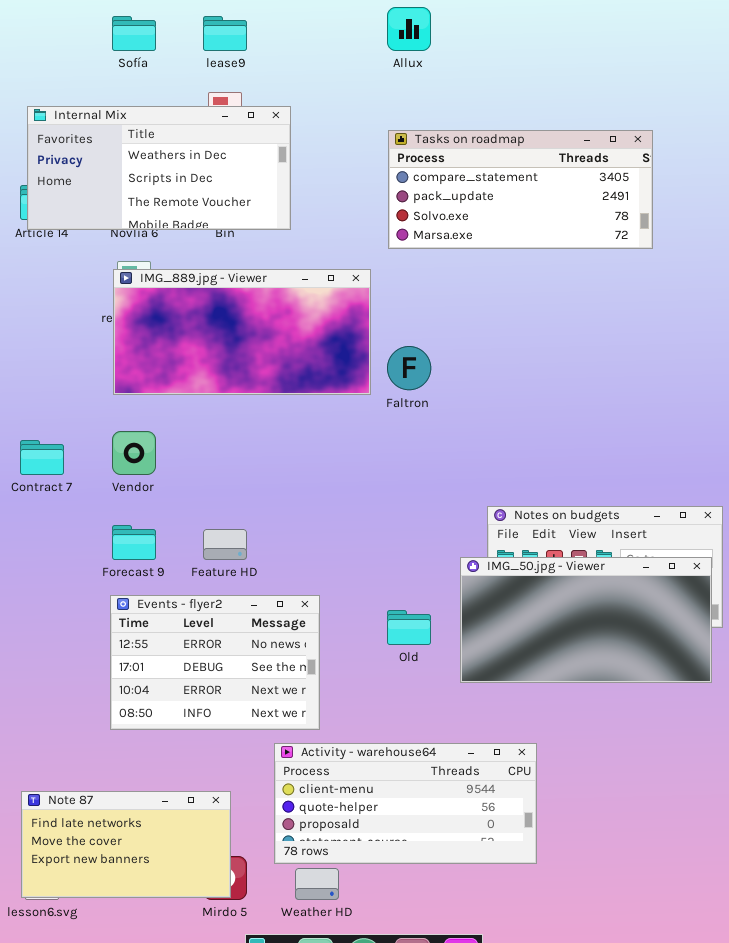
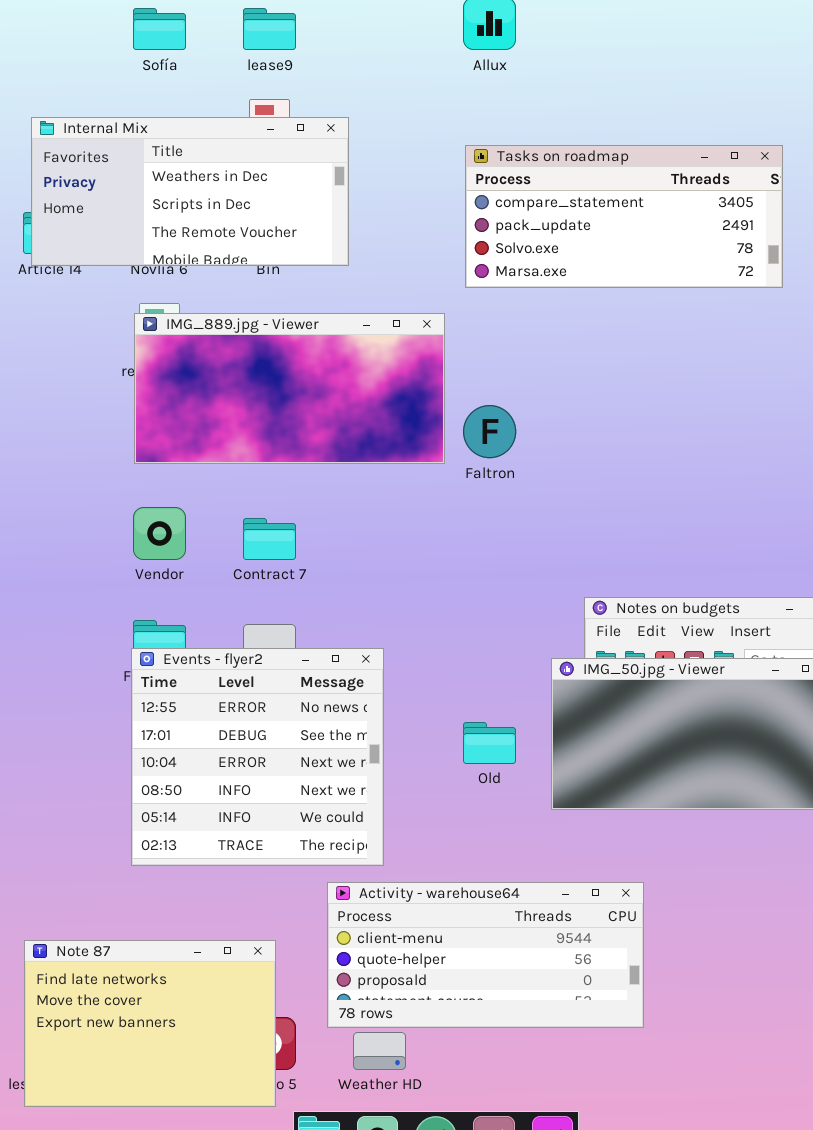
Contract 7: [20,440,64,475] -> [243,518,296,560], moved
Events - flyer2: [110,595,320,730] -> [131,648,384,866], resized
Note 87: [21,791,231,898] -> [24,940,276,1107], resized

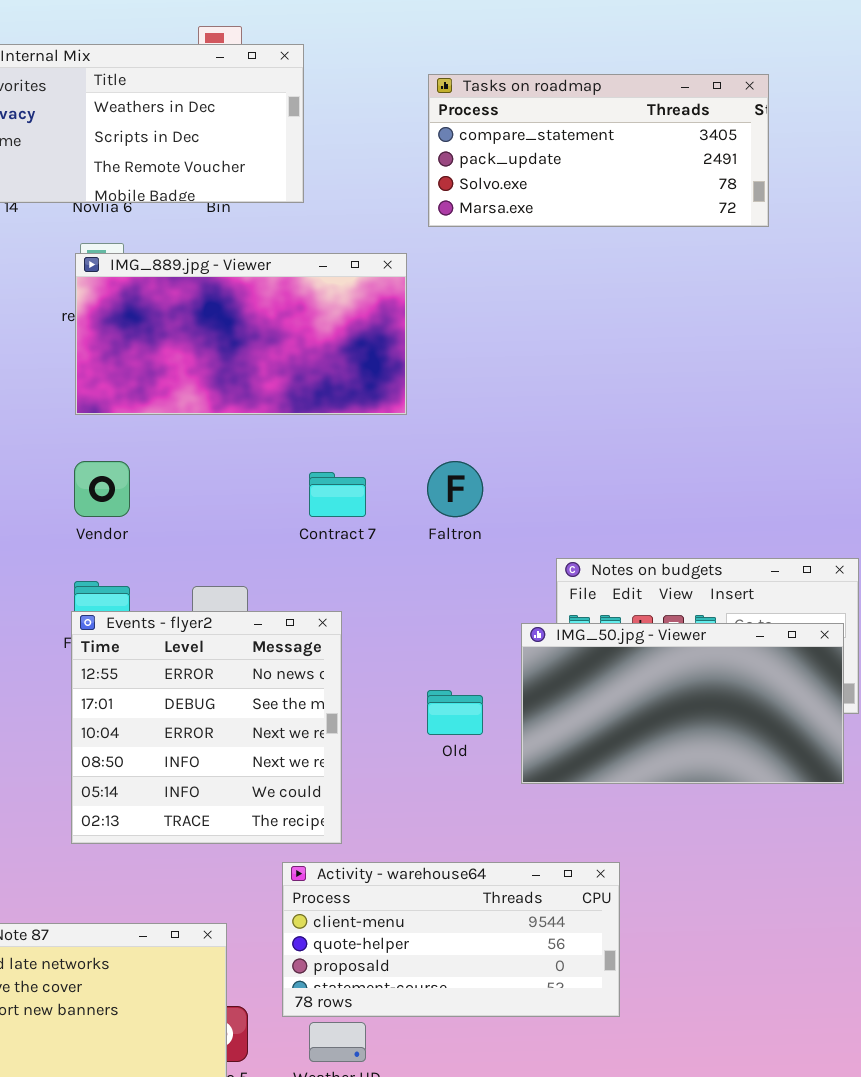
Faltron: [463,405,516,458] -> [427,461,483,517], moved
Contract 7: [243,518,296,560] -> [309,472,366,517], moved

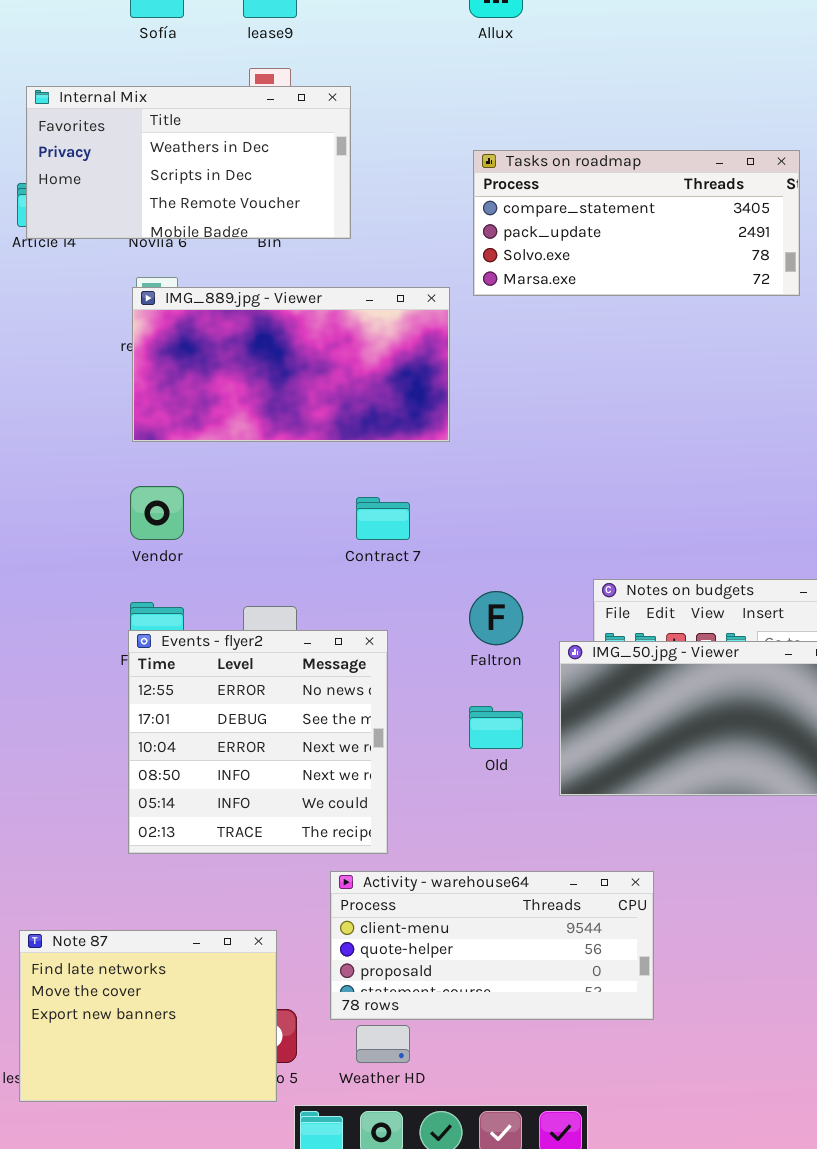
Tasks on roadmap: [428,74,769,227] -> [473,150,800,296], moved
Faltron: [427,461,483,517] -> [469,591,523,645], moved

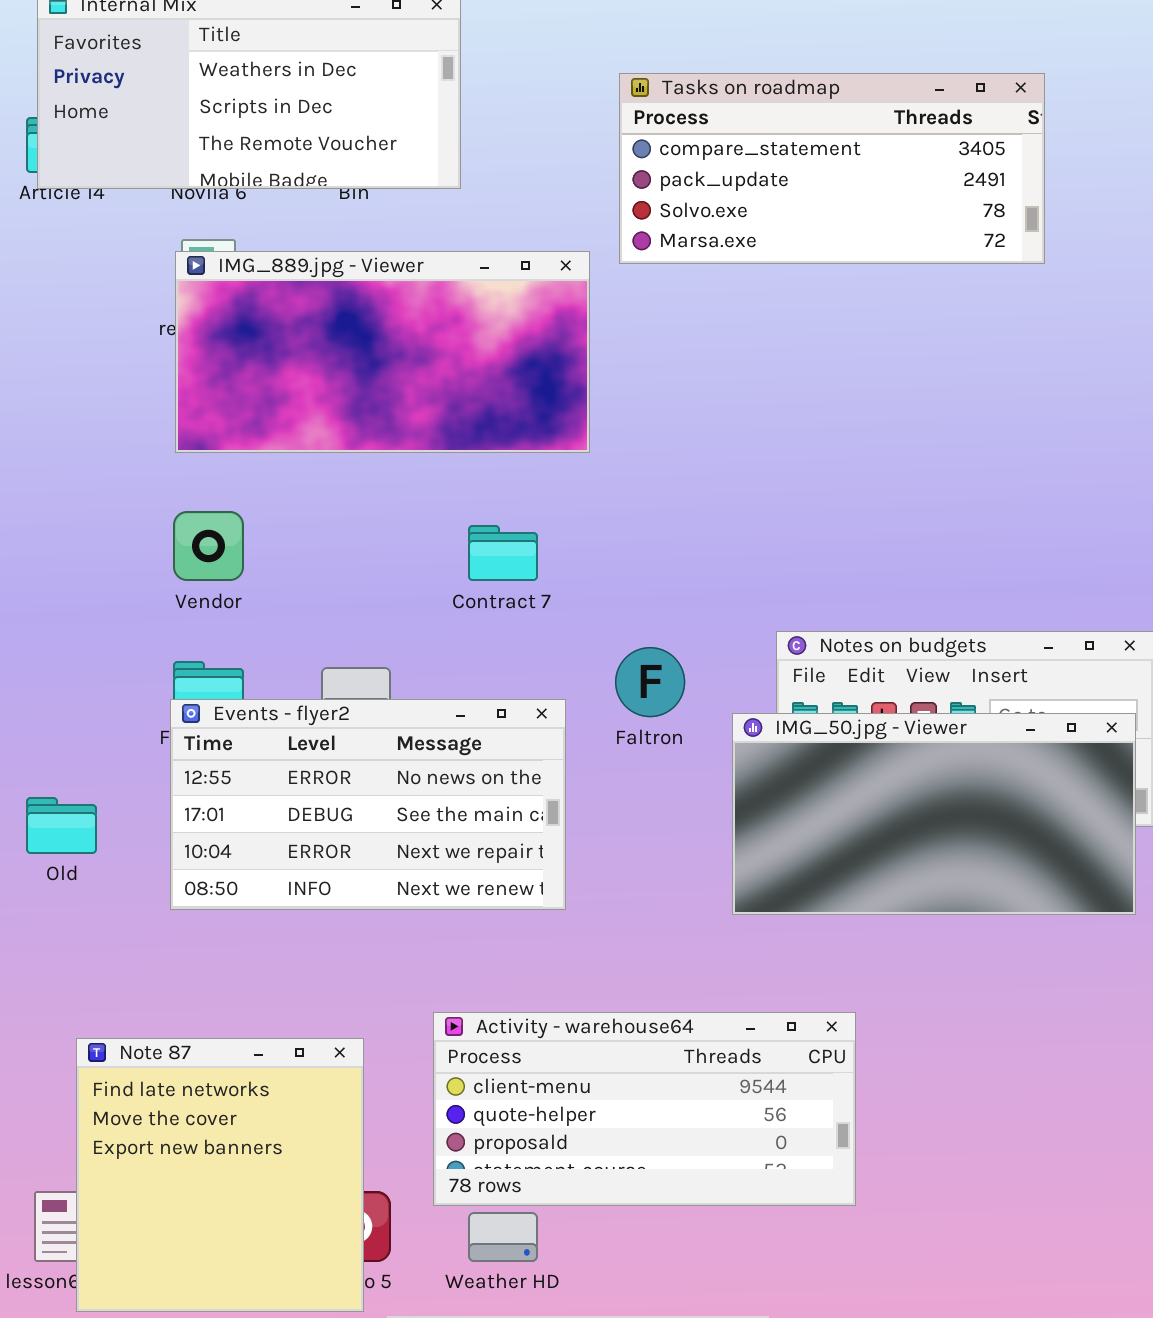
Events - flyer2: [128,630,388,854] -> [170,699,566,910], resized
Old: [469,706,523,749] -> [26,797,97,854], moved
Note 87: [19,930,277,1102] -> [76,1038,364,1312], resized

